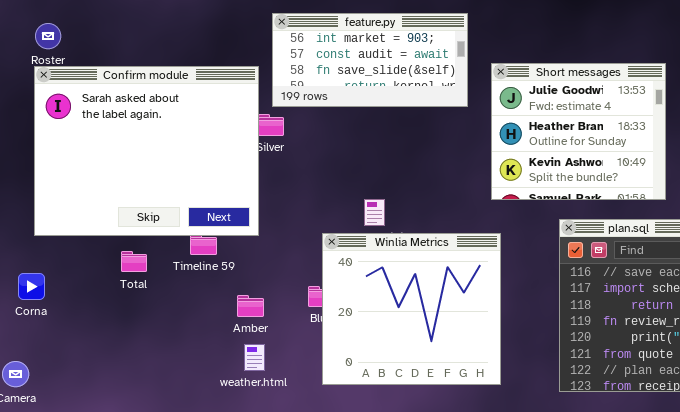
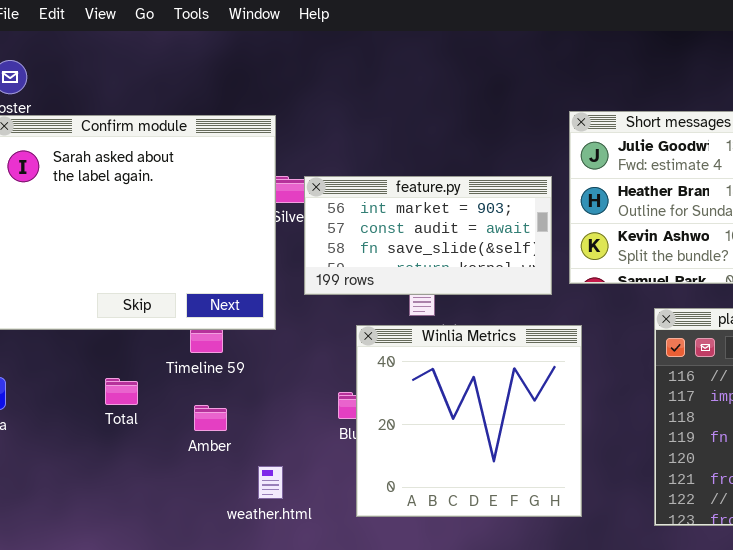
feature.py: [272,13,468,107] -> [304,176,552,295], moved
Total: [121,251,147,272] -> [105,378,138,405], moved
Amber: [237,295,264,317] -> [194,405,227,431], moved

